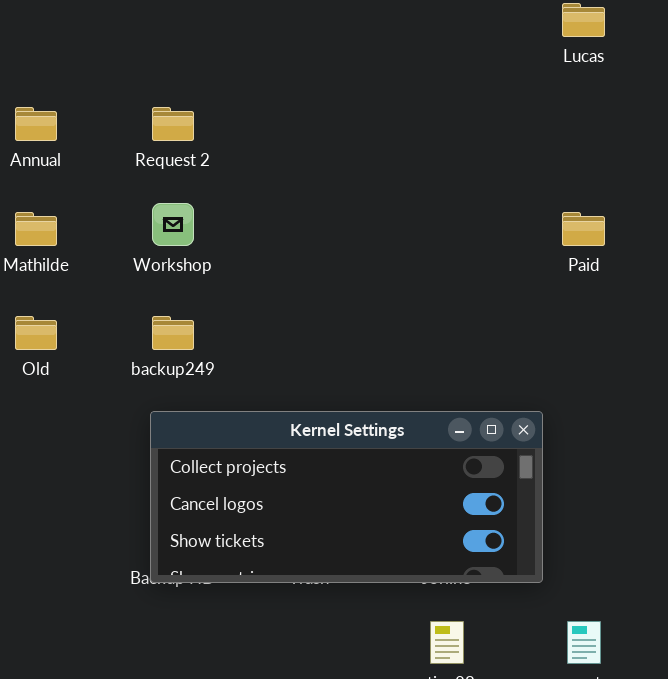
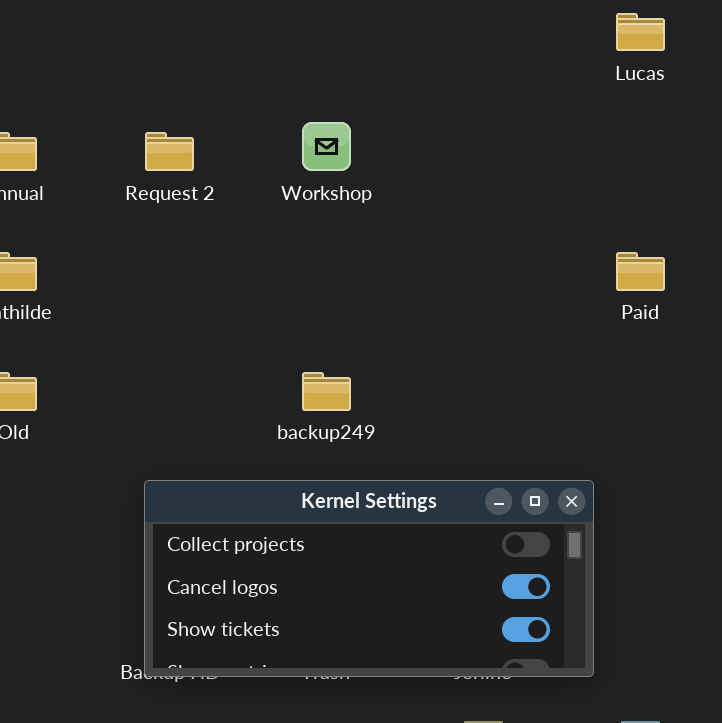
Workshop: [152,203,194,246] -> [302,122,351,171], moved
backup249: [152,316,194,350] -> [302,372,351,411], moved

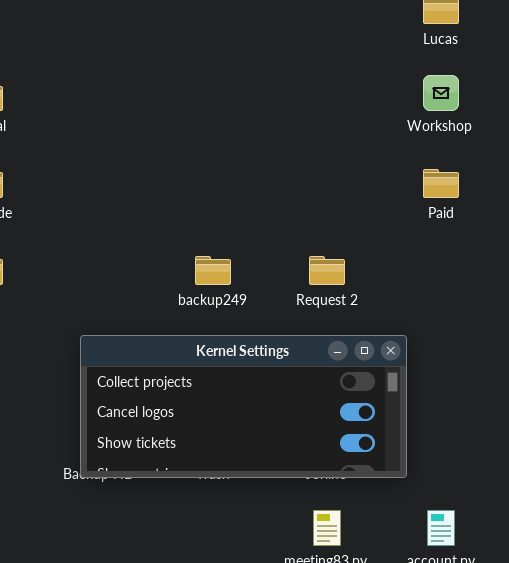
Workshop: [302,122,351,171] -> [423,75,459,111], moved
Request 2: [145,132,194,171] -> [309,256,345,285], moved

